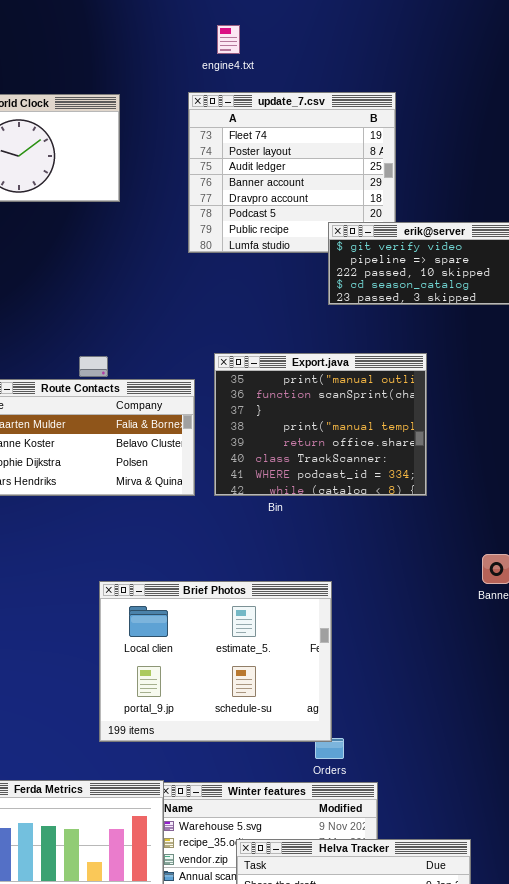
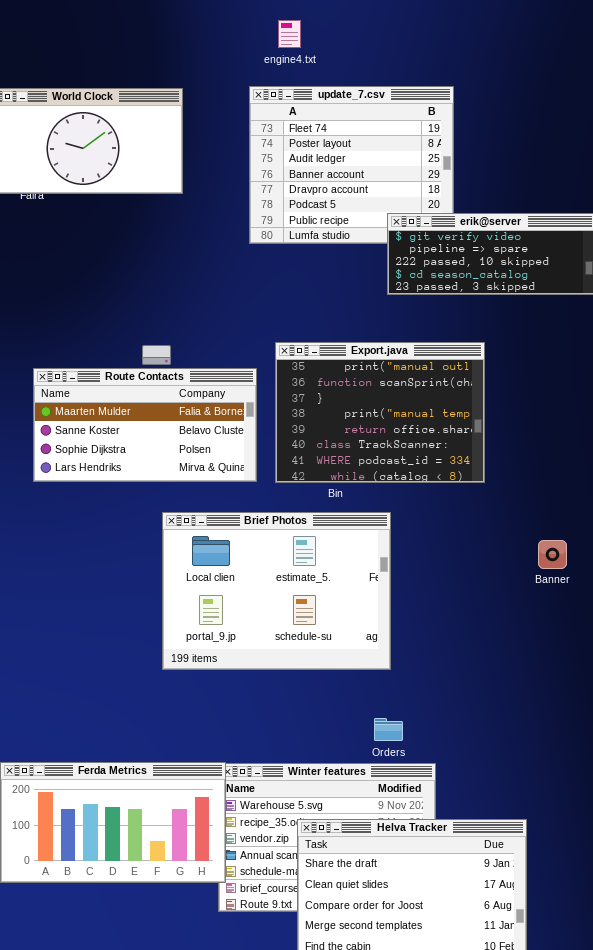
Brief Photos: [99,581,332,742] -> [162,512,391,670], moved

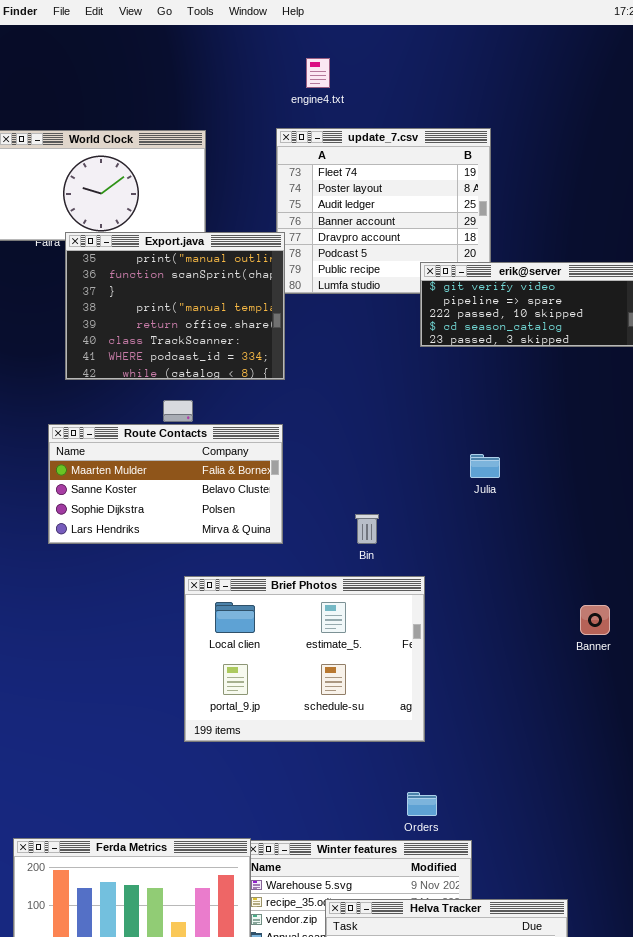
Export.java: [275,342,485,483] -> [65,232,285,380], moved

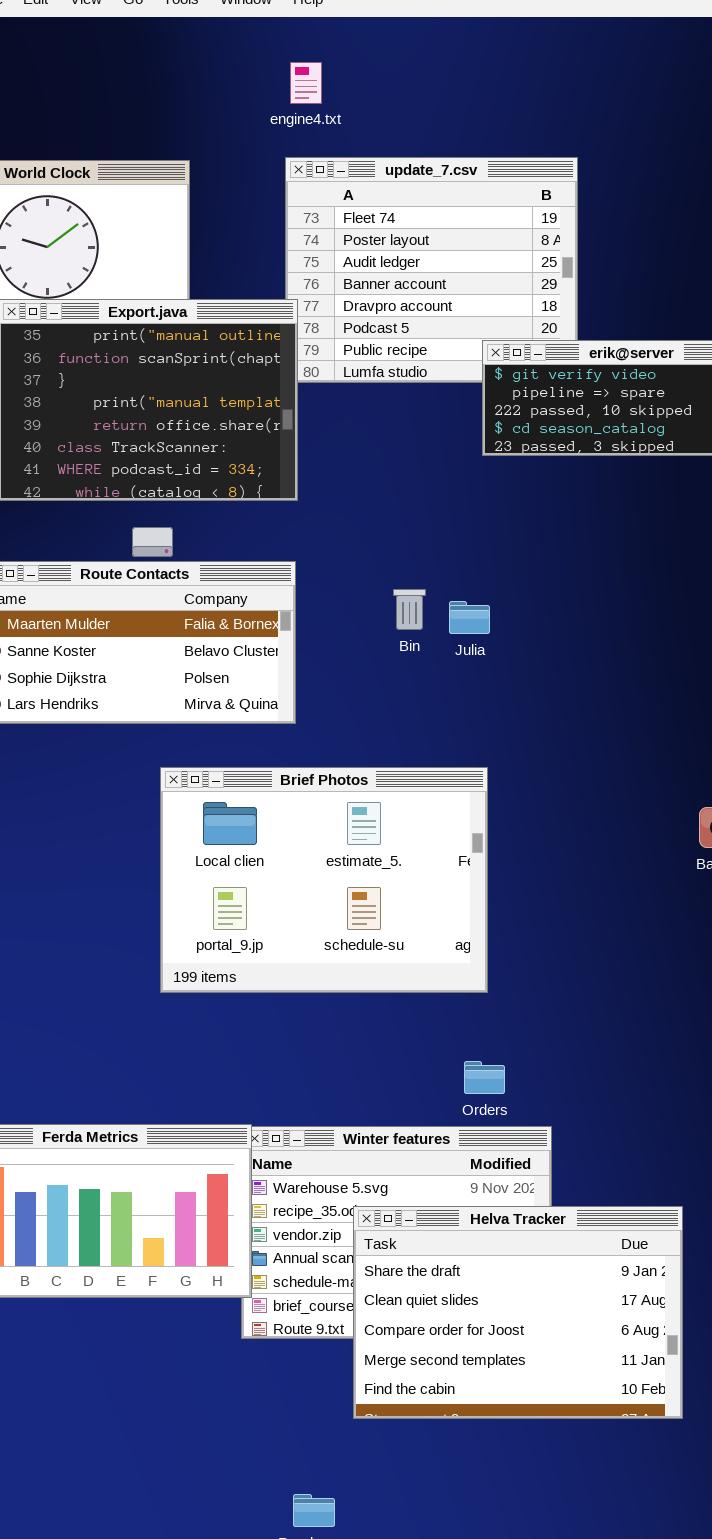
engine4.txt: [306,58,330,88] -> [290,62,322,104], moved
Julia: [470,454,500,478] -> [449,601,490,634], moved
Bin: [355,514,379,544] -> [393,589,426,630], moved

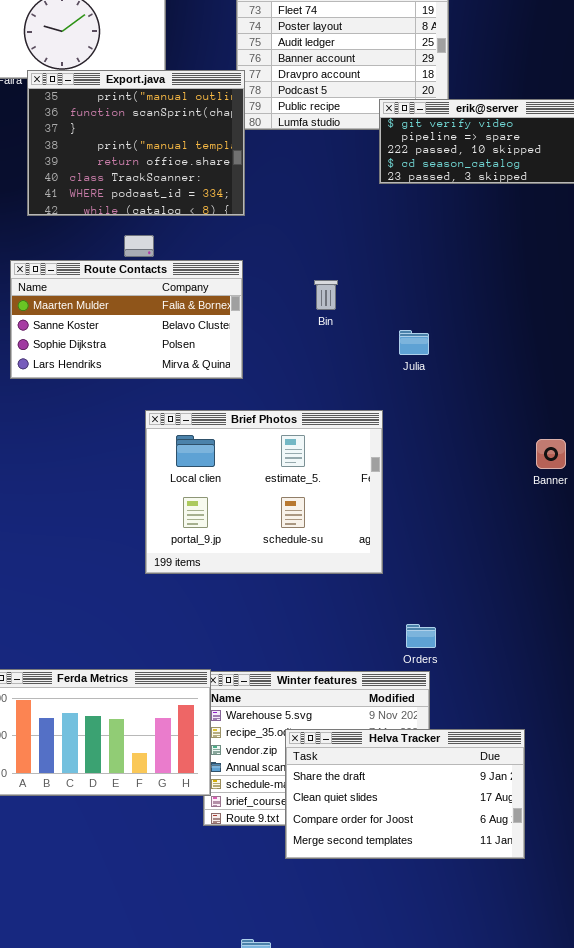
Julia: [449,601,490,634] -> [399,330,429,355], moved
Orders: [464,1061,505,1094] -> [406,624,436,648], moved
Helva Tracker: [353,1206,683,1419] -> [285,729,525,859], resized

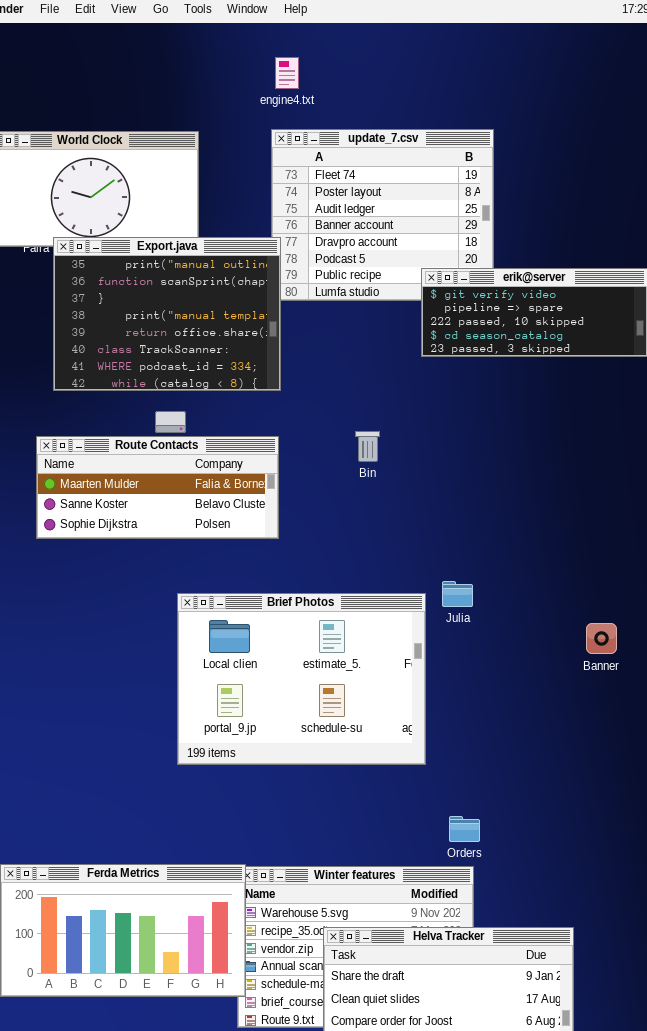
Route Contacts: [10,260,243,379] -> [36,436,279,539], resized
Bin: [314,280,338,310] -> [355,431,380,462], moved
Julia: [399,330,429,355] -> [442,581,473,607], moved

